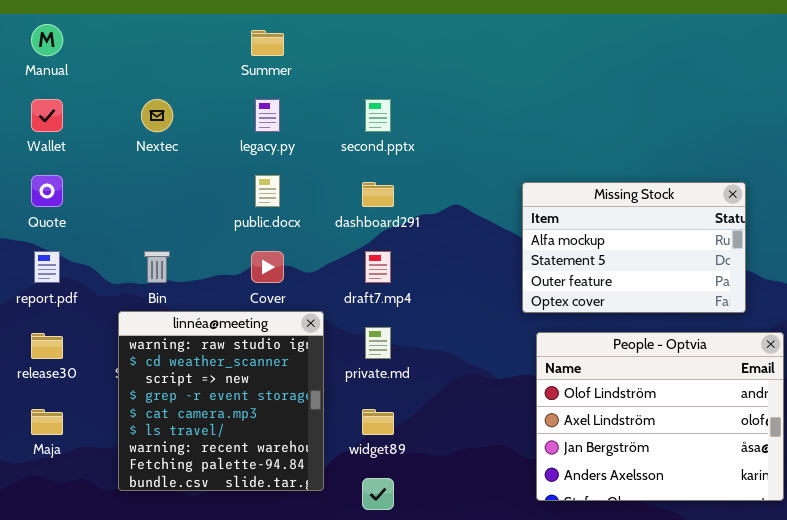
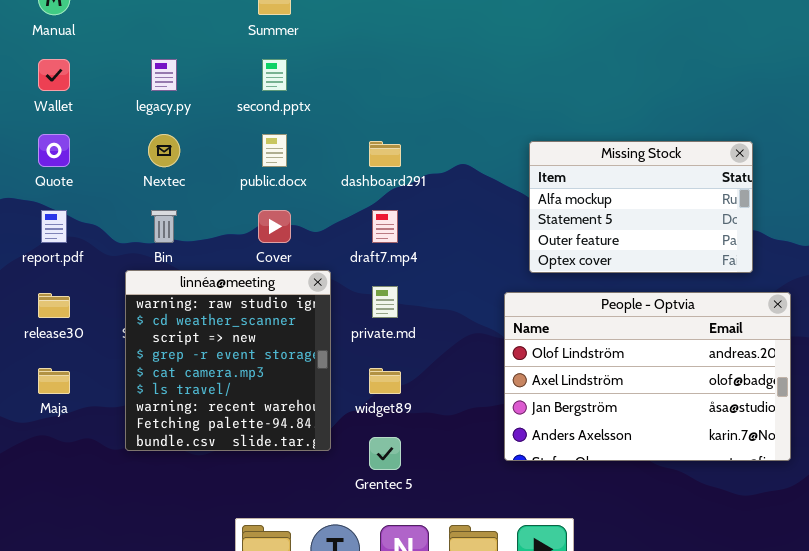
Nextec: [141,99,173,132] -> [148,134,180,167], moved
legacy.py: [255,99,280,132] -> [151,59,177,91], moved
second.pptx: [365,99,391,132] -> [262,59,287,91], moved
People - Optvia: [536,332,784,501] -> [504,292,791,461], resized

